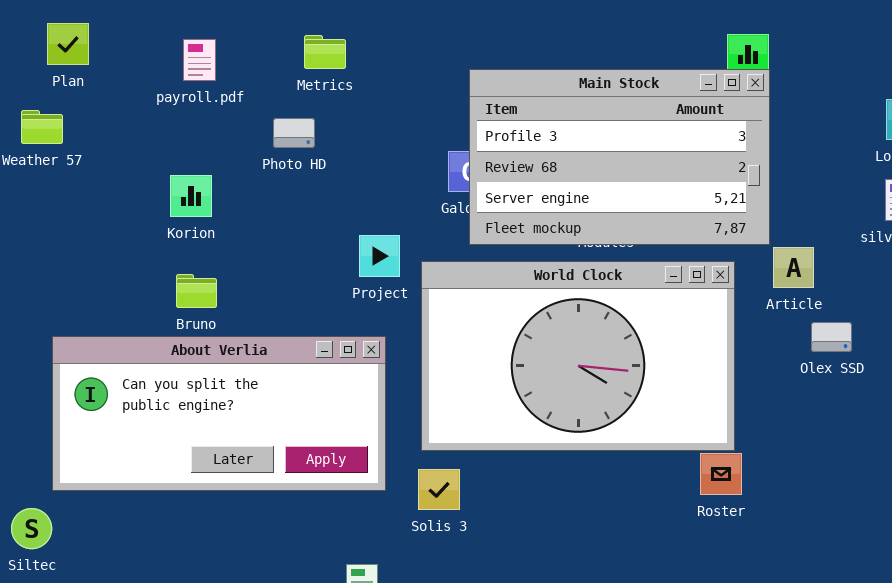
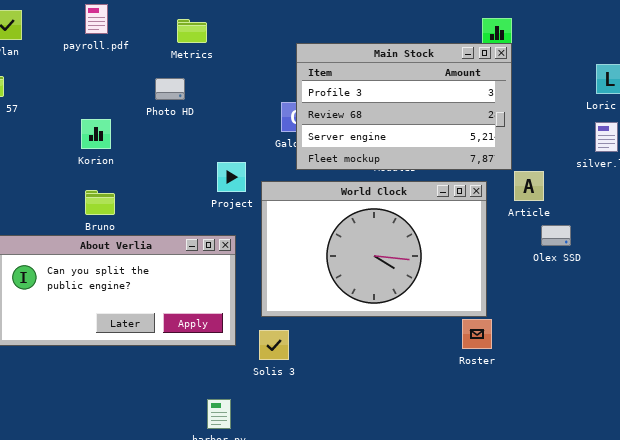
payroll.pdf: [183,39,216,81] -> [85,4,108,34], moved

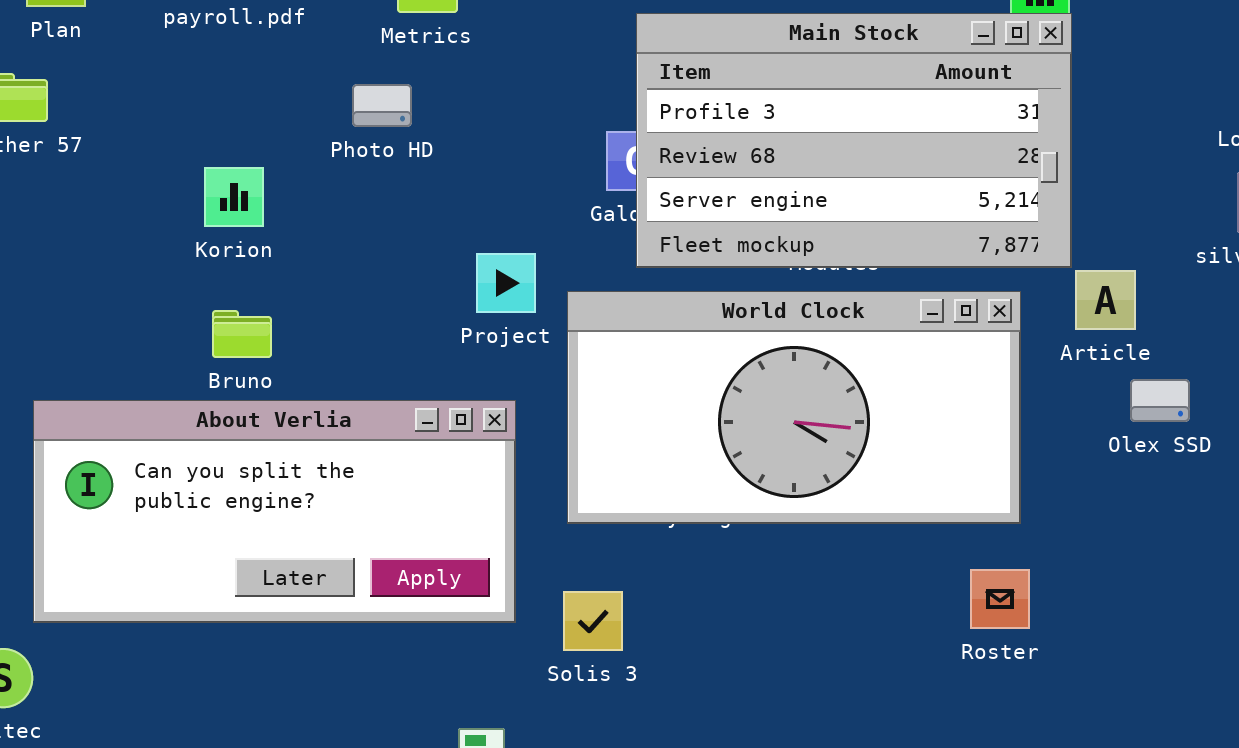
World Clock: [261,181,487,317] -> [567,291,1021,524], resized

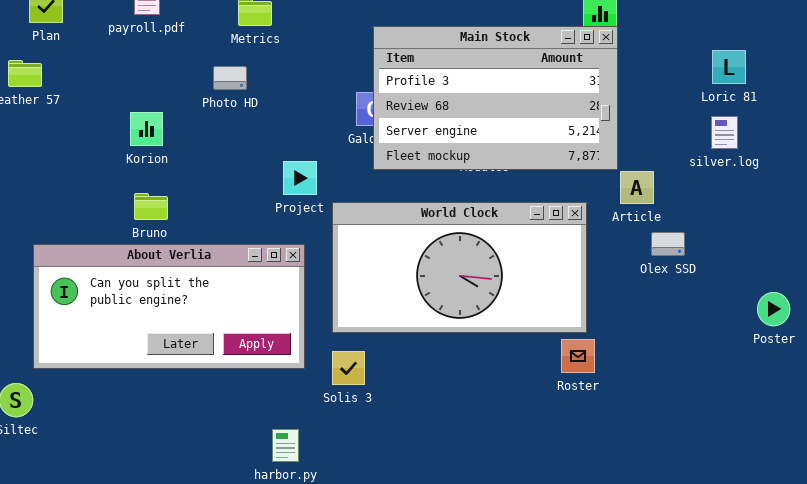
World Clock: [567,291,1021,524] -> [332,202,587,333], moved

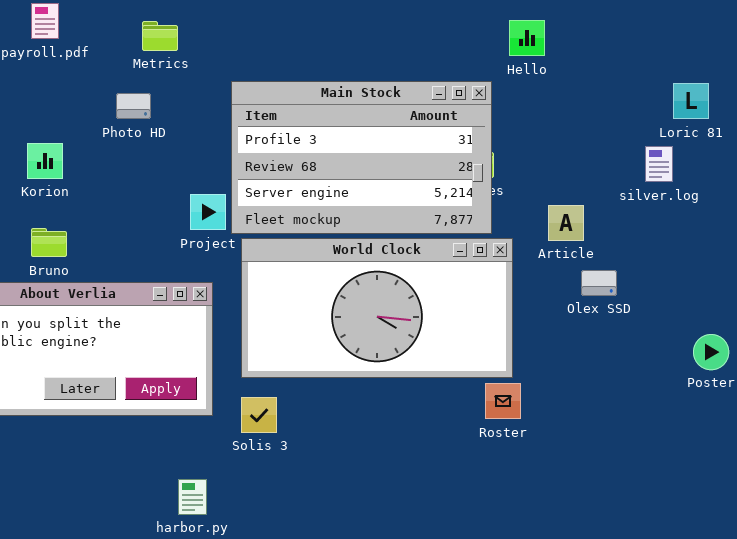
Main Stock: [373,26,618,170] -> [231,81,492,234], moved
Loric 81: [712,50,746,84] -> [673,83,709,119], moved

